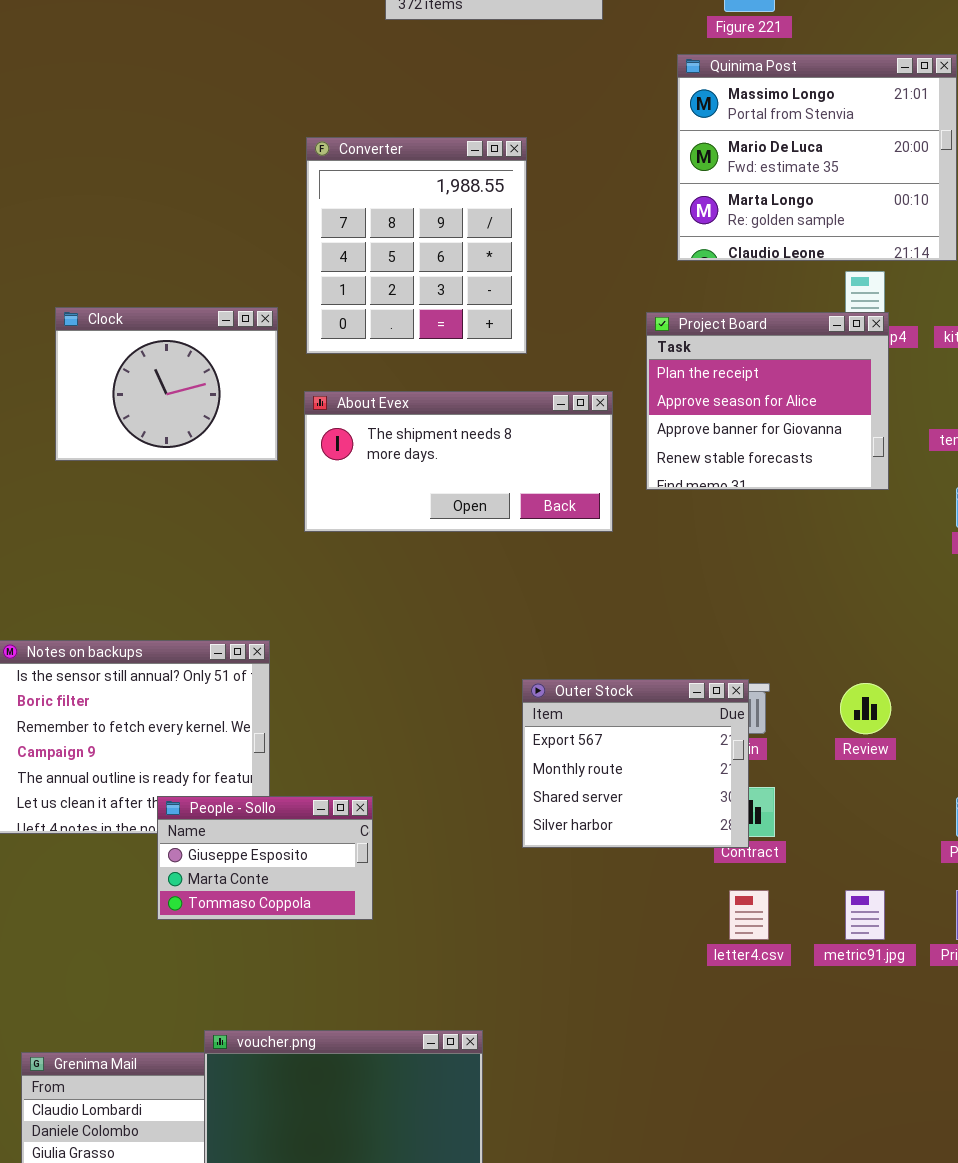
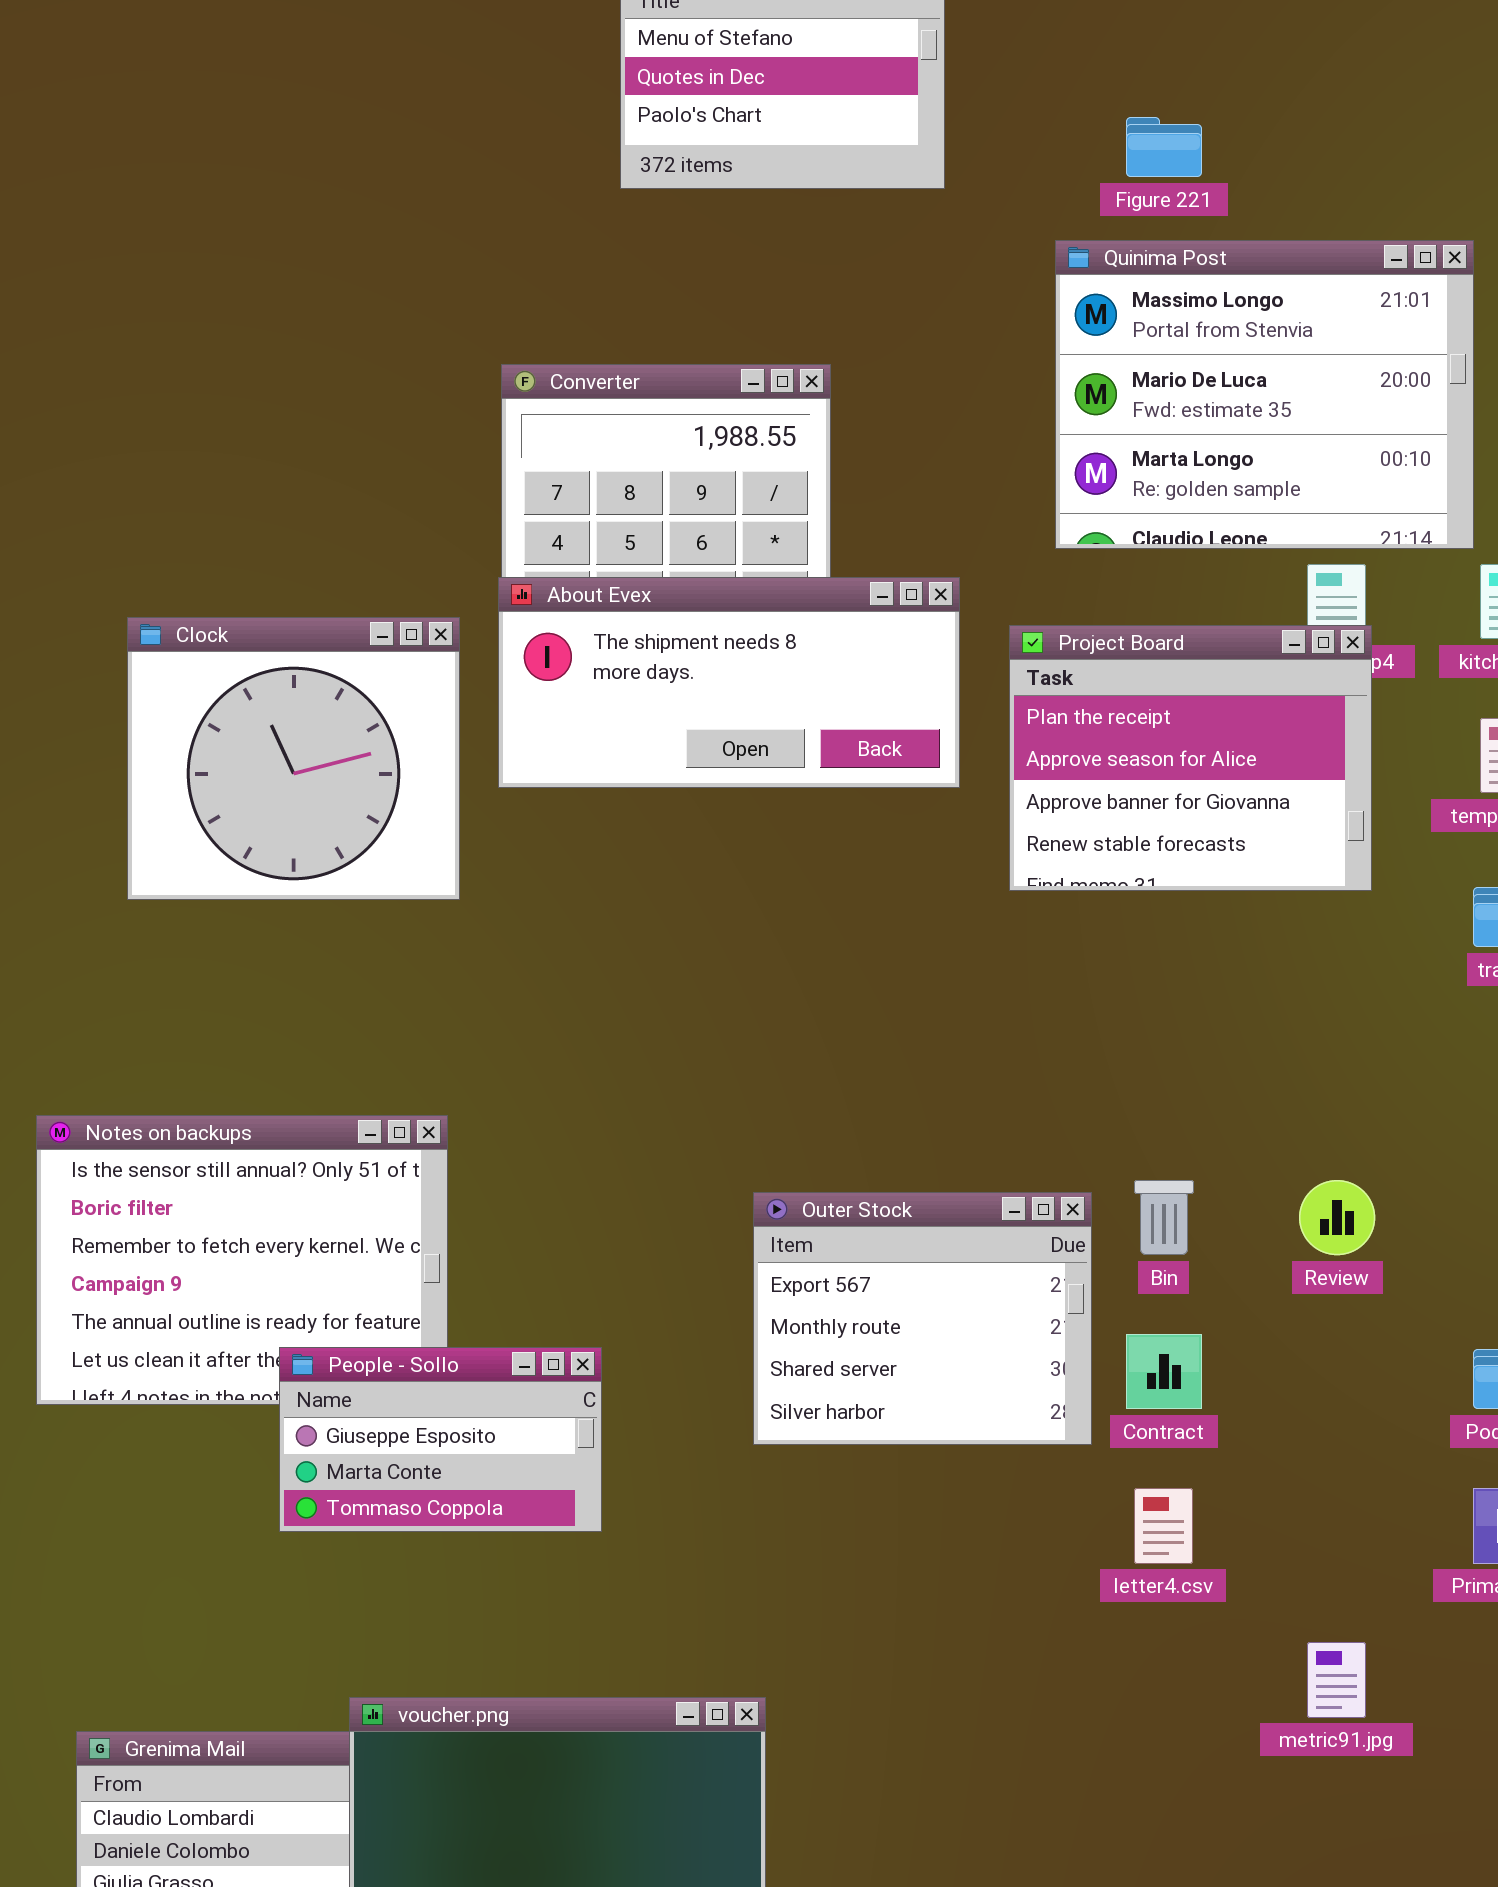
Clock: [55,307,278,461] -> [127,617,460,900], resized
About Evex: [304,391,613,532] -> [498,577,960,788], moved
Outer Stock: [522,679,749,848] -> [753,1192,1092,1445], moved
metric91.jpg: [845,890,885,940] -> [1307,1642,1366,1718], moved

